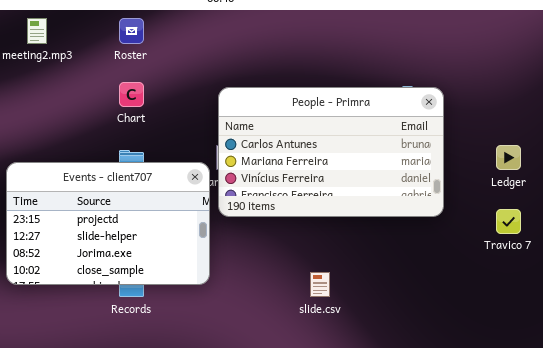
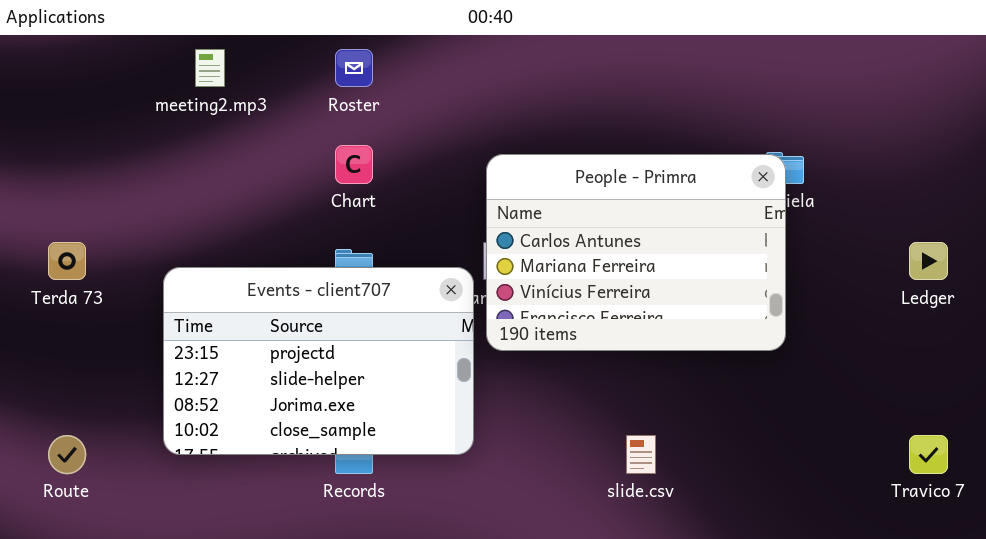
People - Primra: [218,87,444,217] -> [486,154,786,351], resized
Travico 7: [496,209,521,234] -> [909,435,948,474], moved

